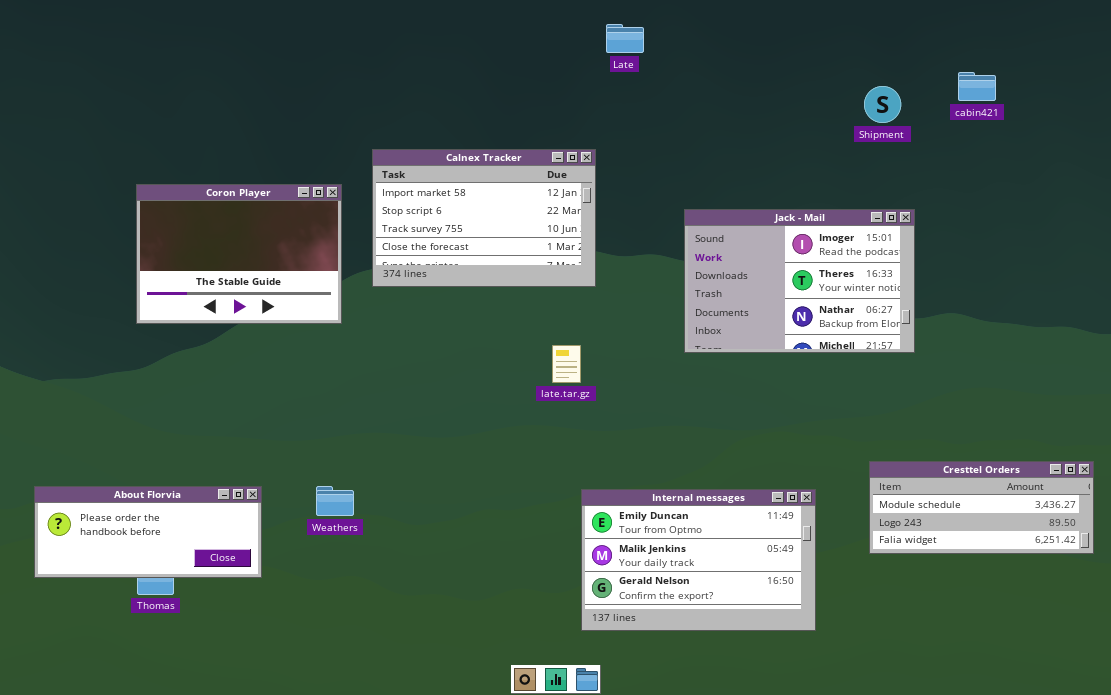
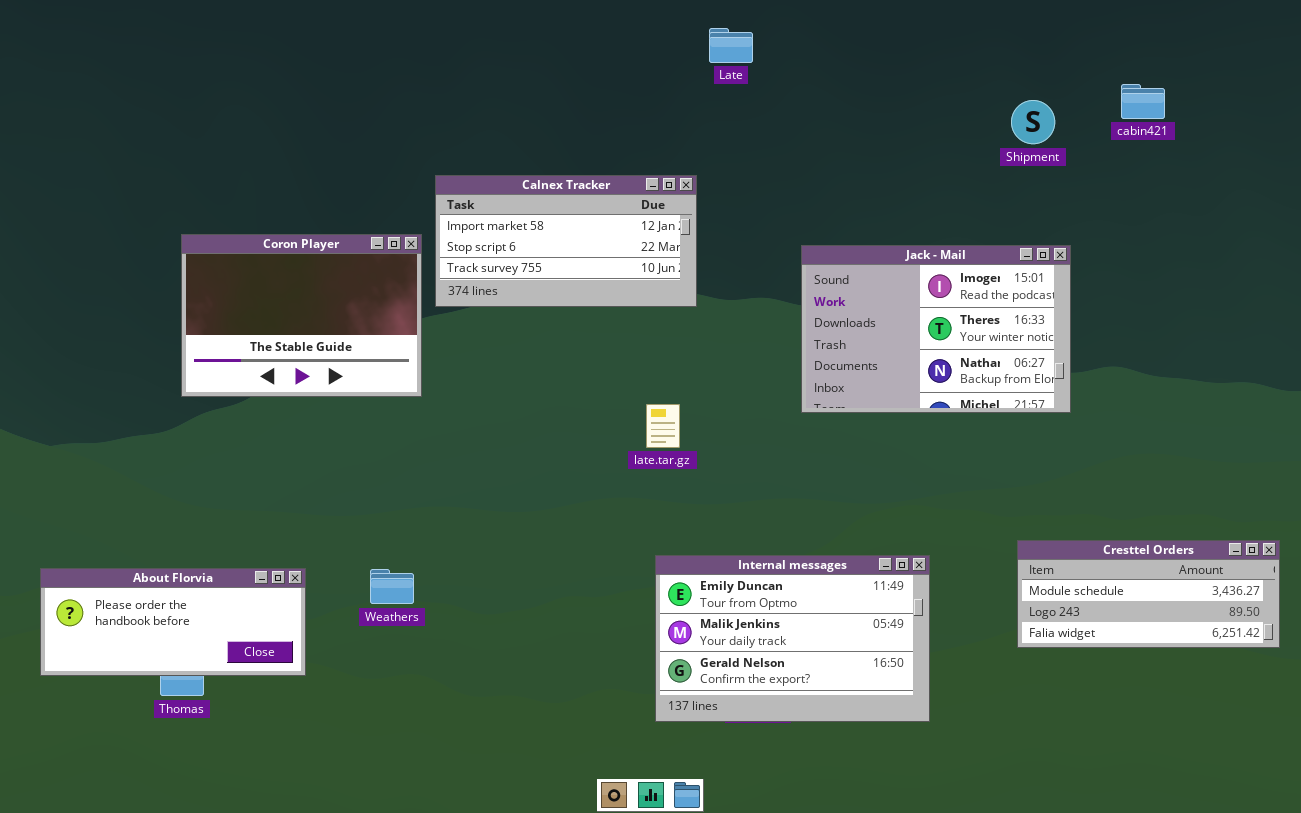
Calnex Tracker: [372,149,596,287] -> [435,175,697,307], resized
Coron Player: [136,184,342,324] -> [181,234,422,397], moved
Internal messages: [581,489,816,631] -> [655,555,930,722], moved

